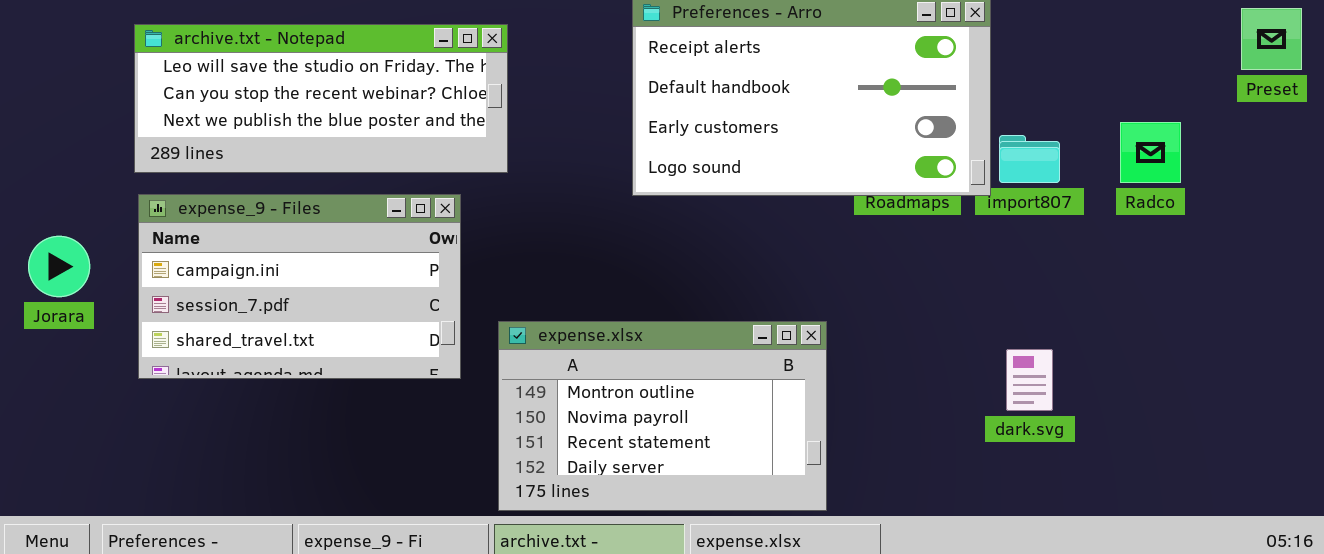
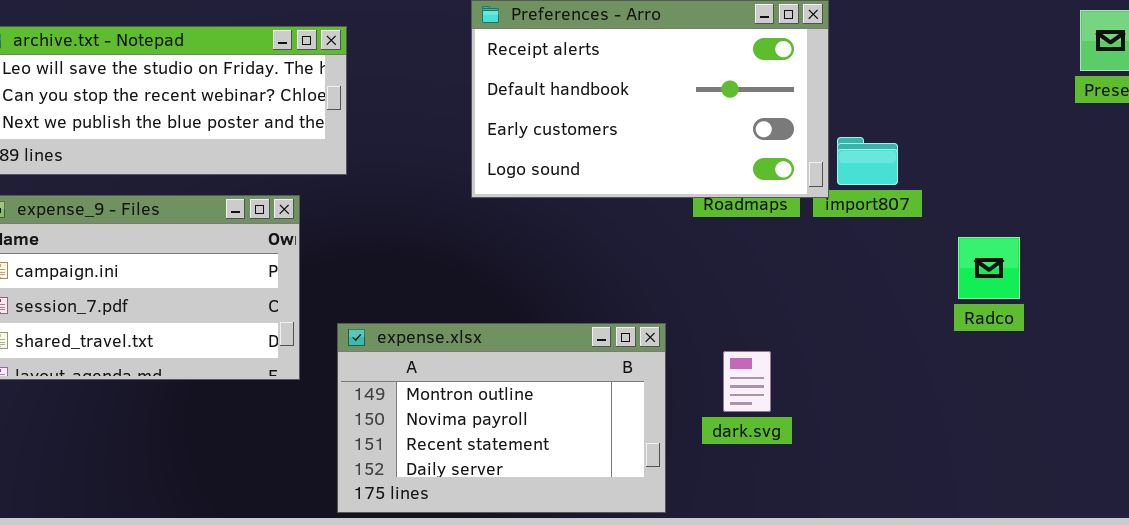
Radco: [1120,122,1181,183] -> [958,237,1020,299], moved
dark.svg: [1006,349,1053,411] -> [723,351,771,412], moved

